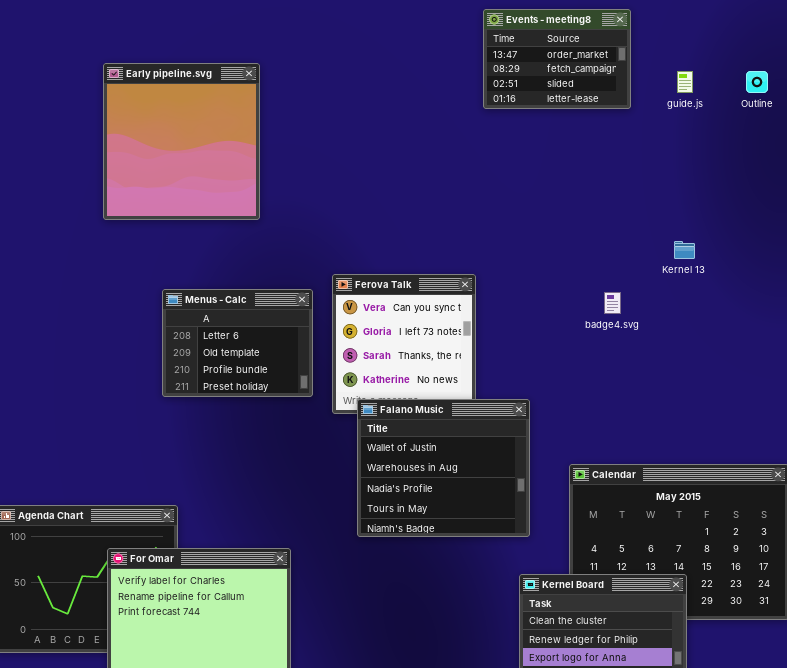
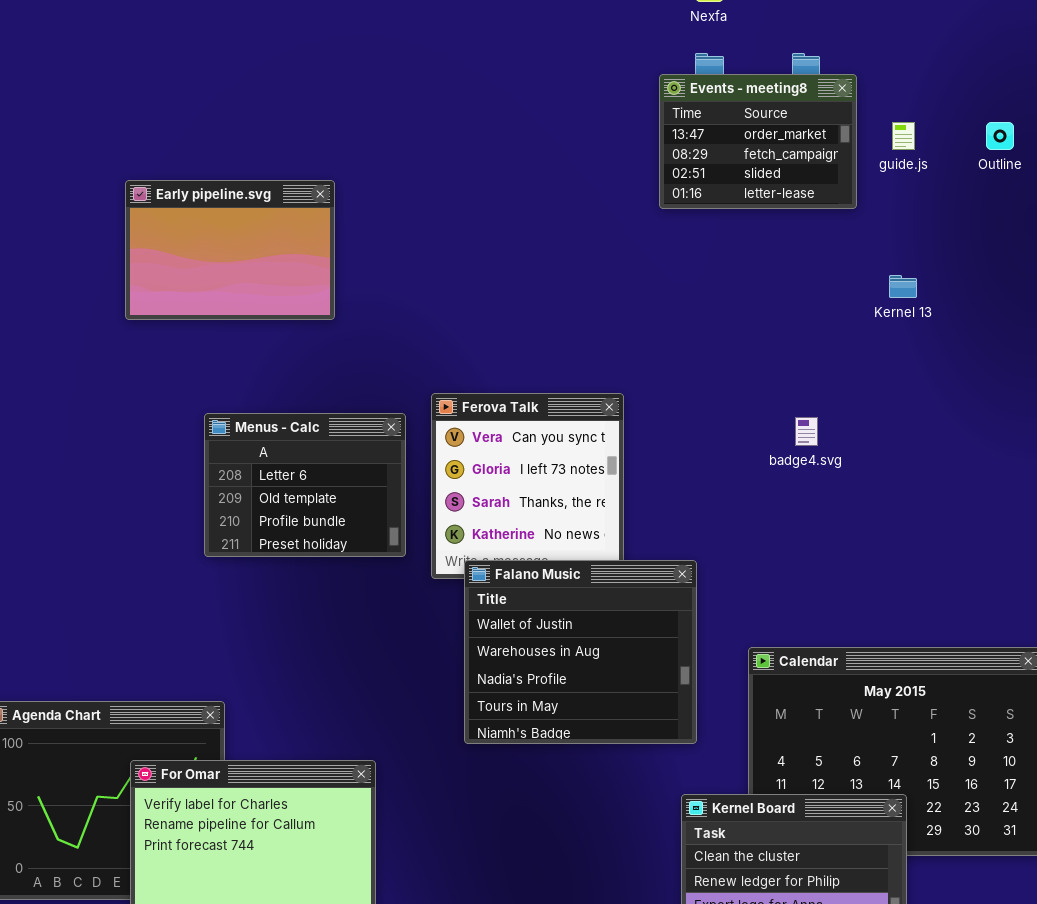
Events - meeting8: [483,9,631,109] -> [659,74,857,209], moved
Early pipeline.svg: [103,63,260,220] -> [125,180,335,320], resized
Kernel 13: [674,241,695,259] -> [889,275,917,298], moved

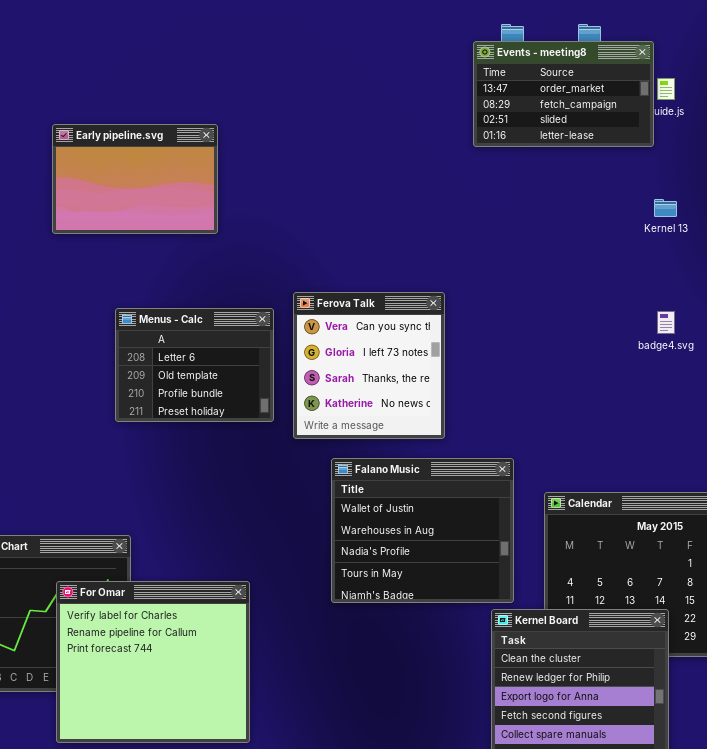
Events - meeting8: [659,74,857,209] -> [473,41,654,147], resized
badge4.svg: [795,417,818,446] -> [657,311,675,334], moved
Falano Music: [464,560,697,744] -> [331,458,514,603], moved

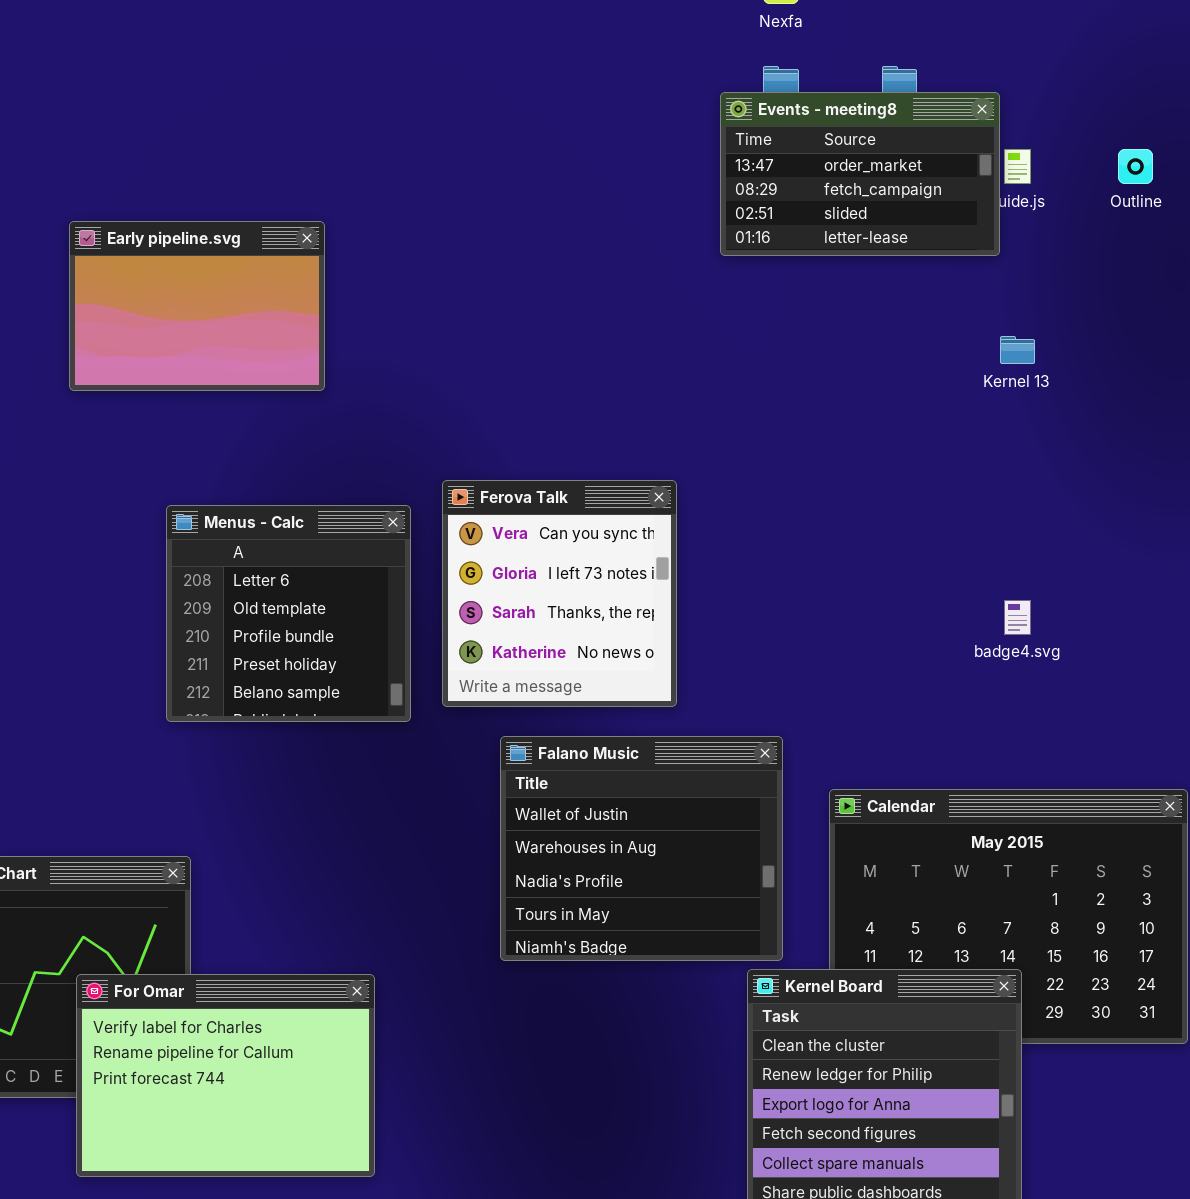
Menus - Calc: [115,308,274,422] -> [166,505,411,722], resized
badge4.svg: [657,311,675,334] -> [1004,600,1031,635], moved
For Omar: [56,581,250,743] -> [76,974,375,1177], resized

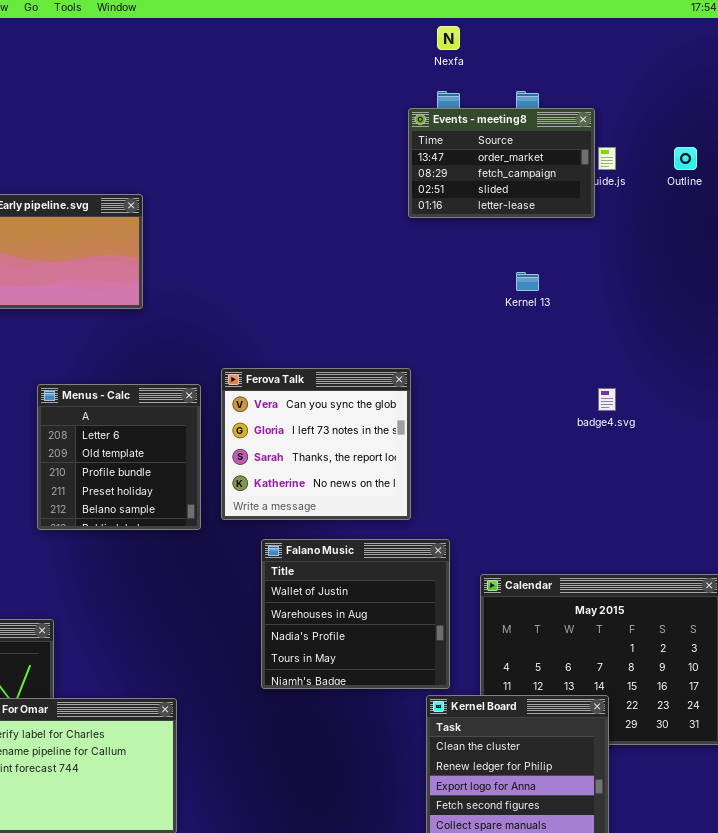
Kernel 13: [1000,336,1035,364] -> [516,272,539,291], moved
Ferova Talk: [442,480,677,707] -> [221,368,411,520], resized
badge4.svg: [1004,600,1031,635] -> [598,388,616,411], moved

